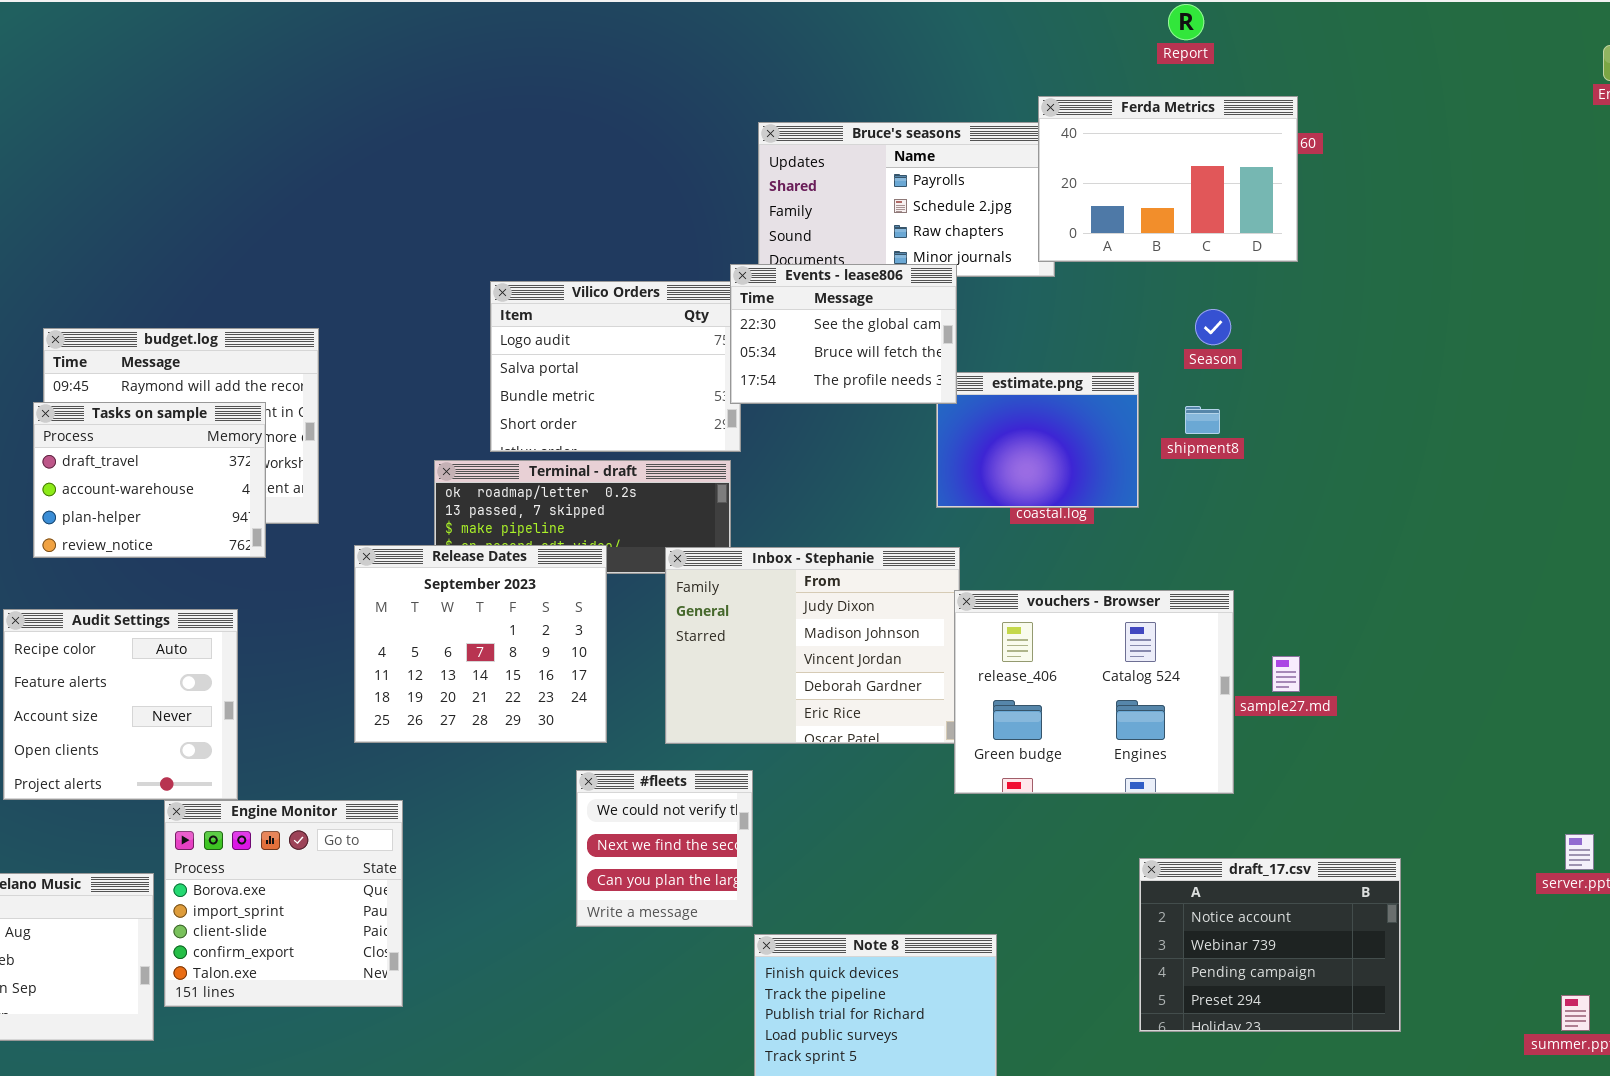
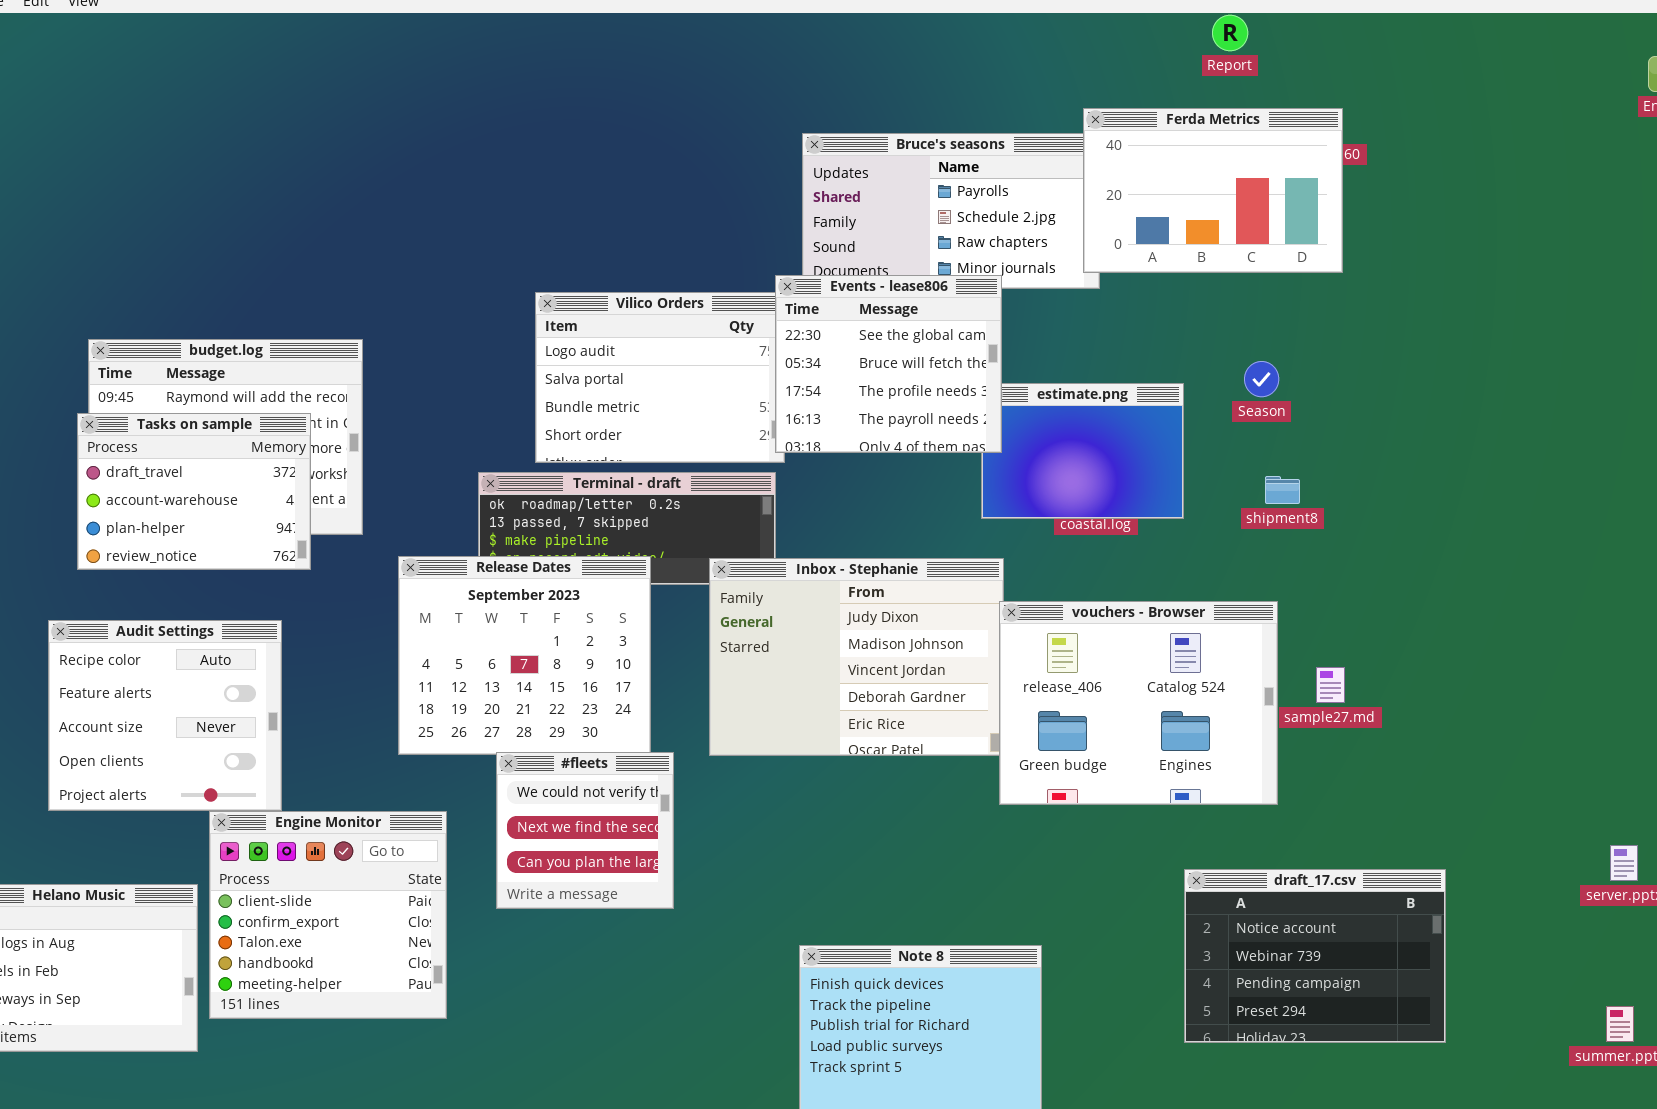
Events - lease806: [730,264,957,404] -> [775,275,1002,453], resized
Season: [1195,309,1231,345] -> [1244,361,1279,397], moved
shipment8: [1185,406,1220,434] -> [1265,476,1300,504], moved
#fleets: [576,770,753,927] -> [496,752,674,909], moved
Engine Monitor: [164,800,403,1007] -> [209,811,447,1019], scrolled down 2 rows

